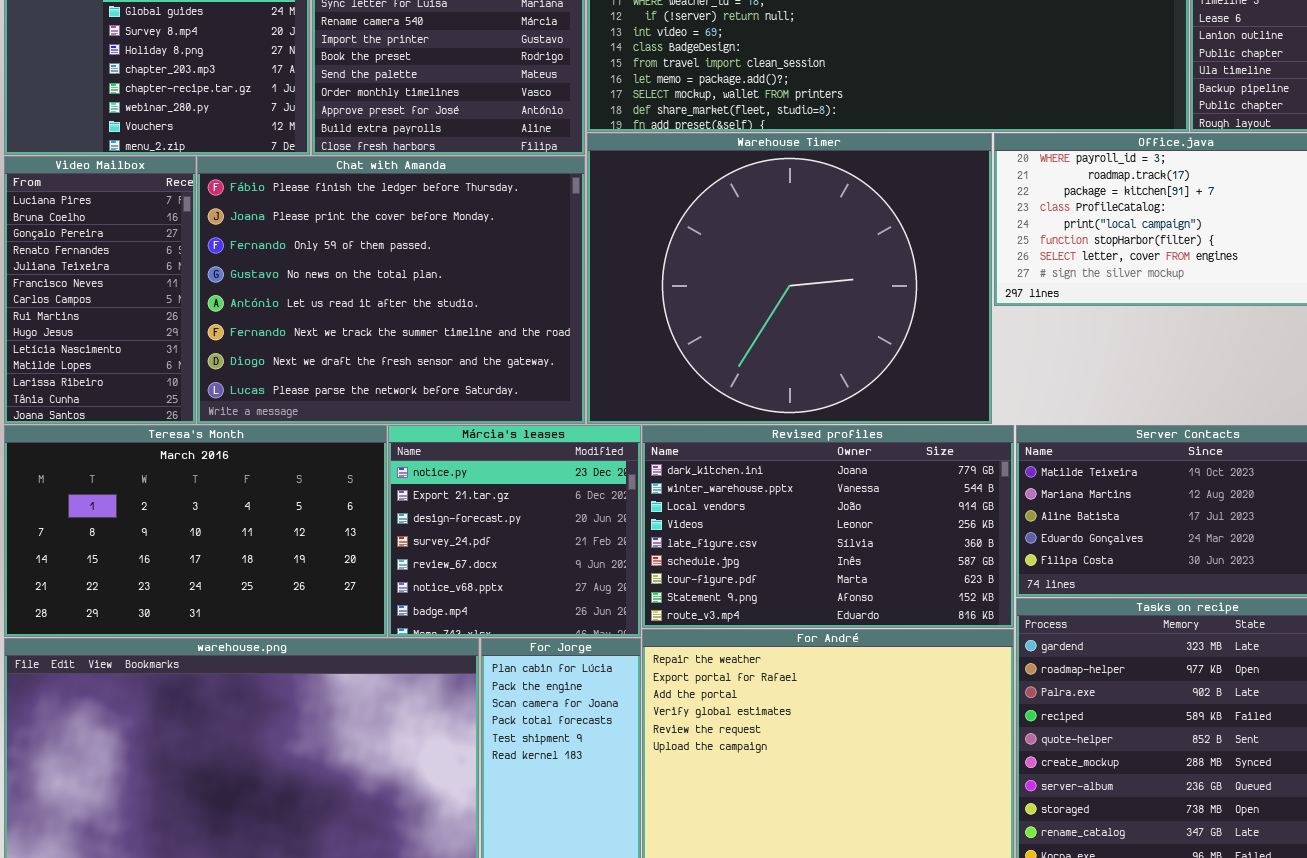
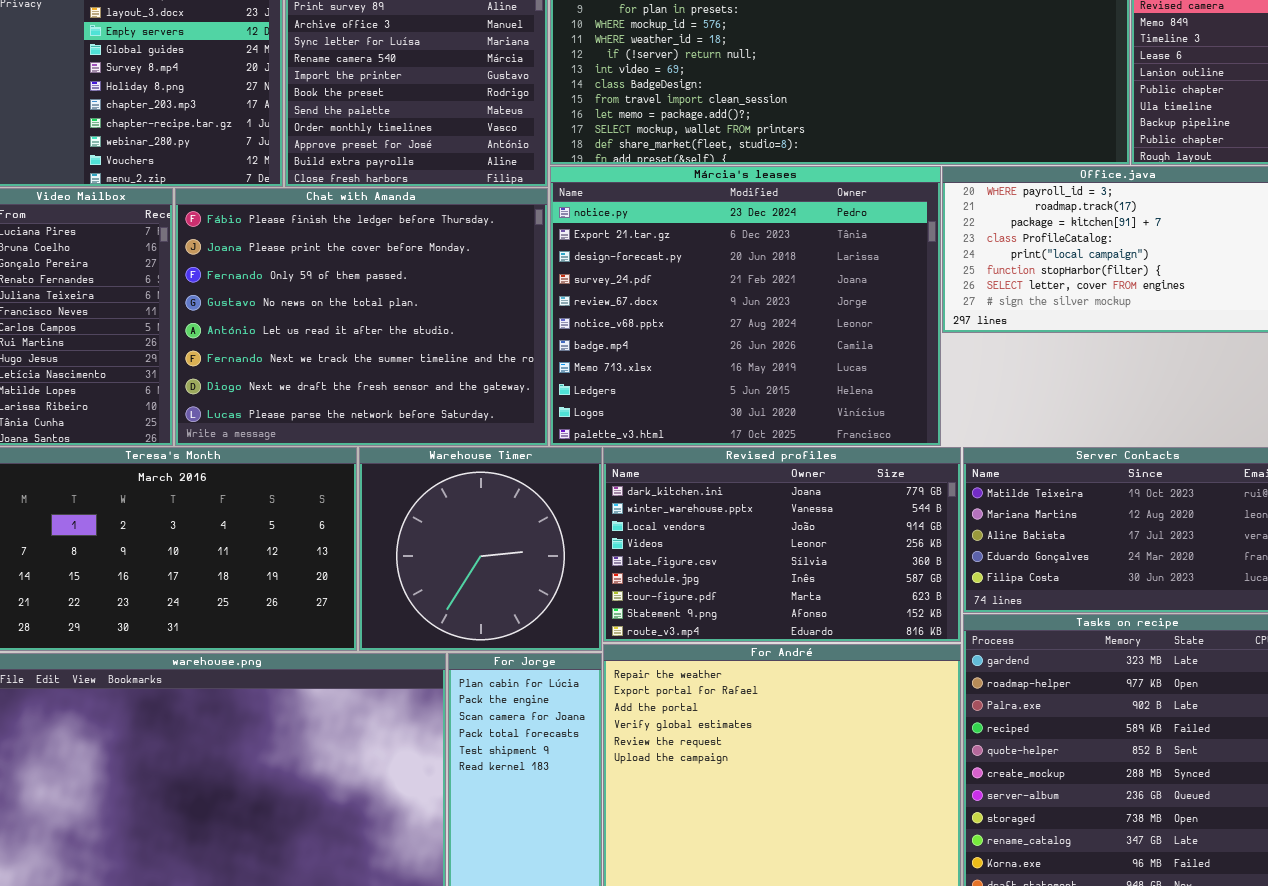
Warehouse Timer: [587,133,992,424] -> [359,447,602,651], moved, resized
Márcia's leases: [388,425,641,637] -> [550,166,941,446], moved, resized

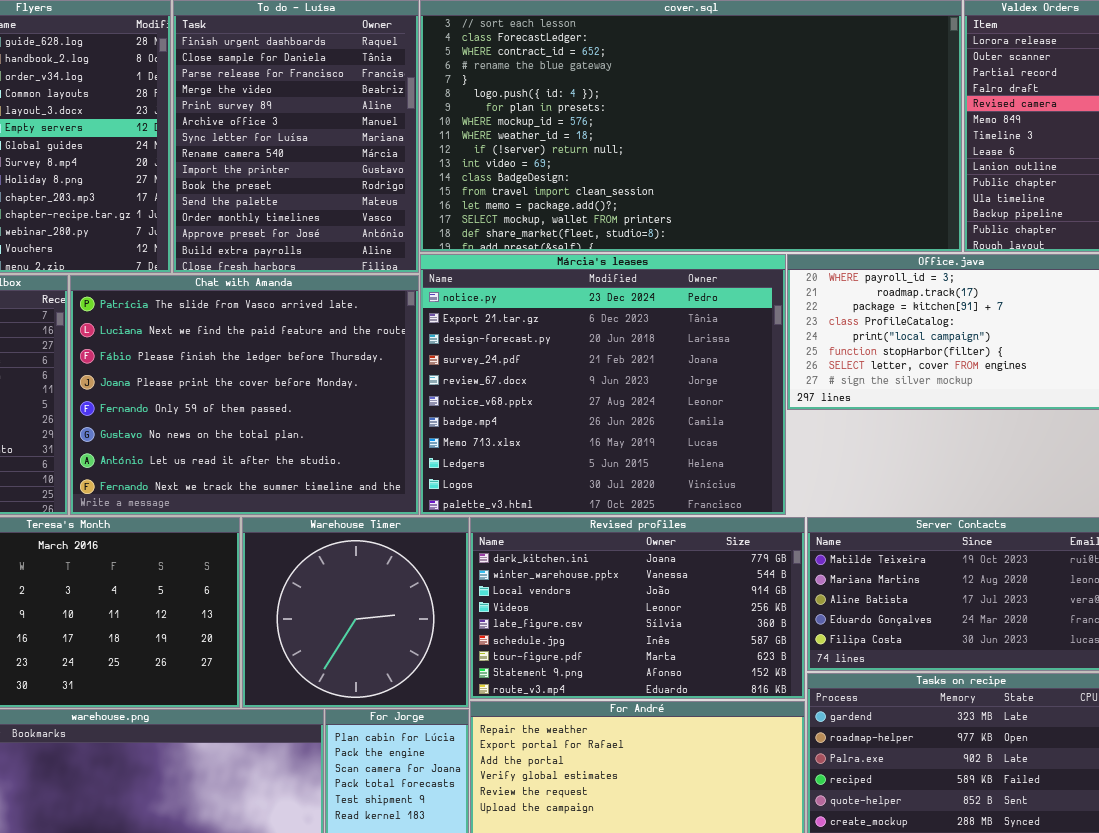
Chat with Amanda: [175,188,548,446] -> [70,275,419,515], scrolled up 2 rows

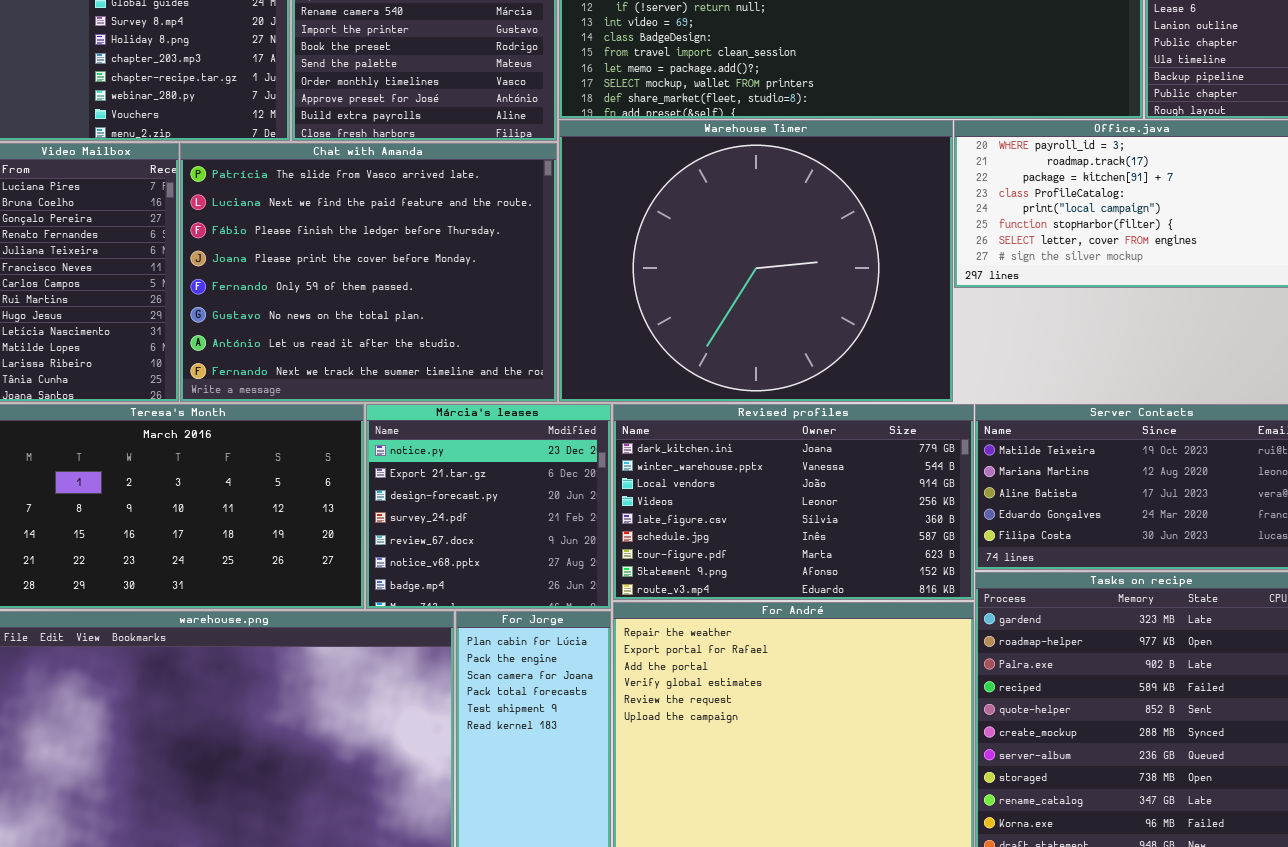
Márcia's leases: [420,254,786,515] -> [366,404,611,609], moved, resized
Warehouse Timer: [242,517,469,708] -> [559,120,953,402], moved, resized

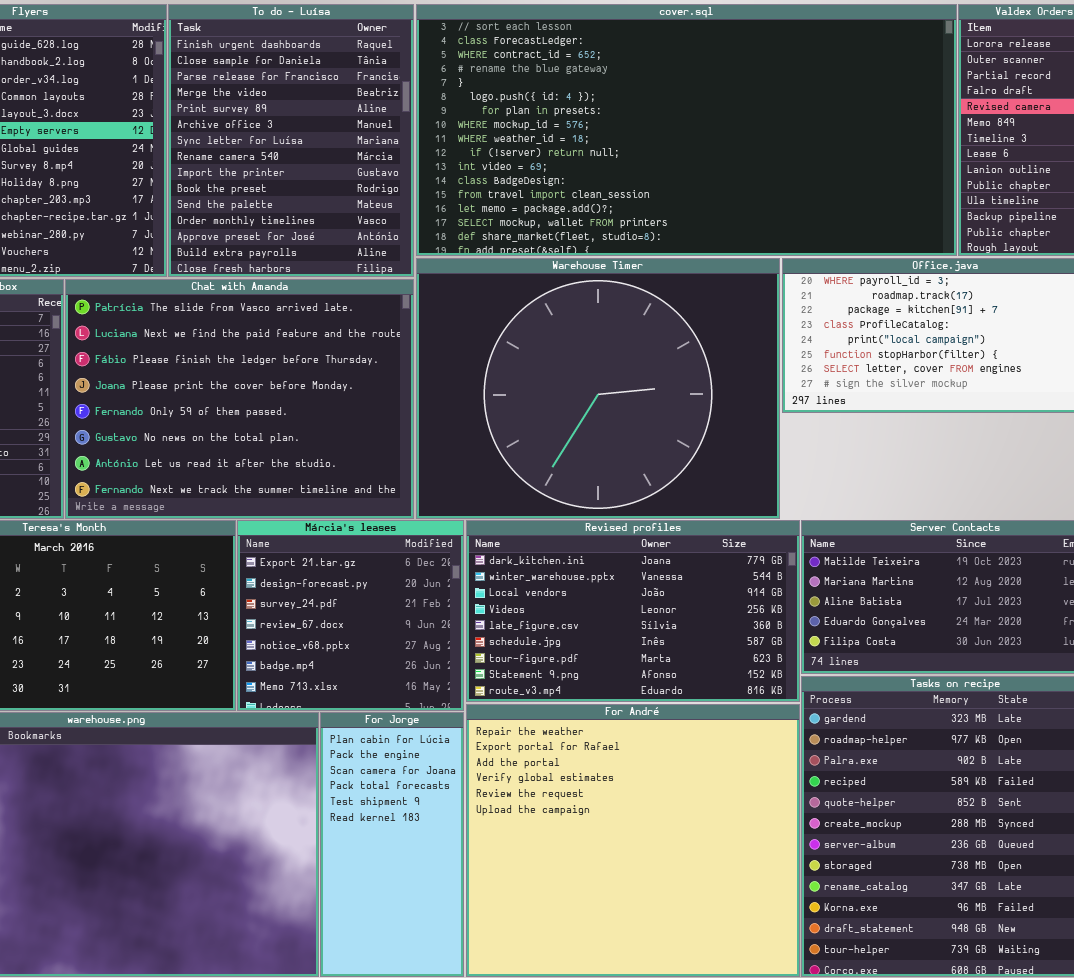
Márcia's leases: [366,404,611,609] -> [237,520,464,711], scrolled down 1 row

